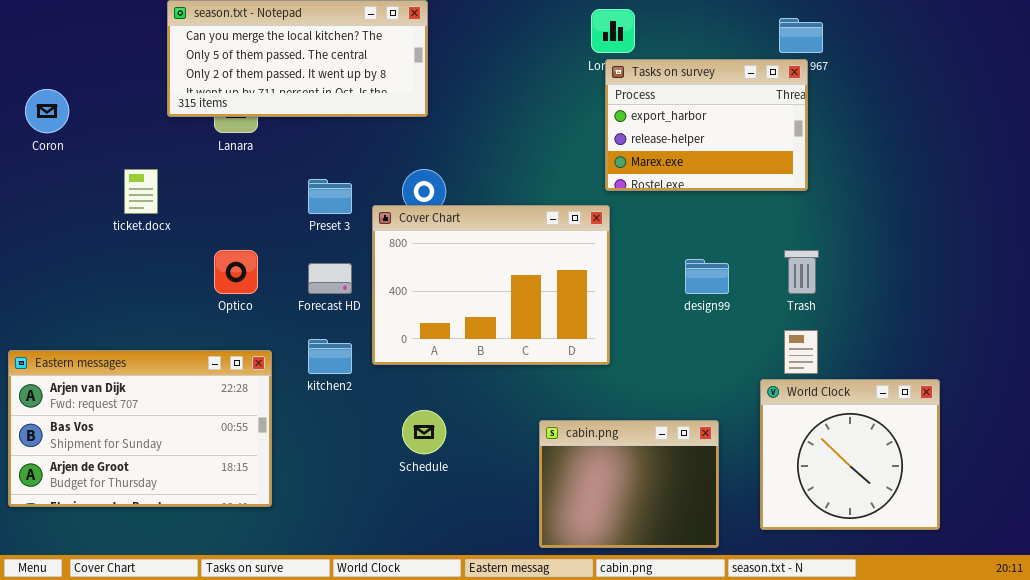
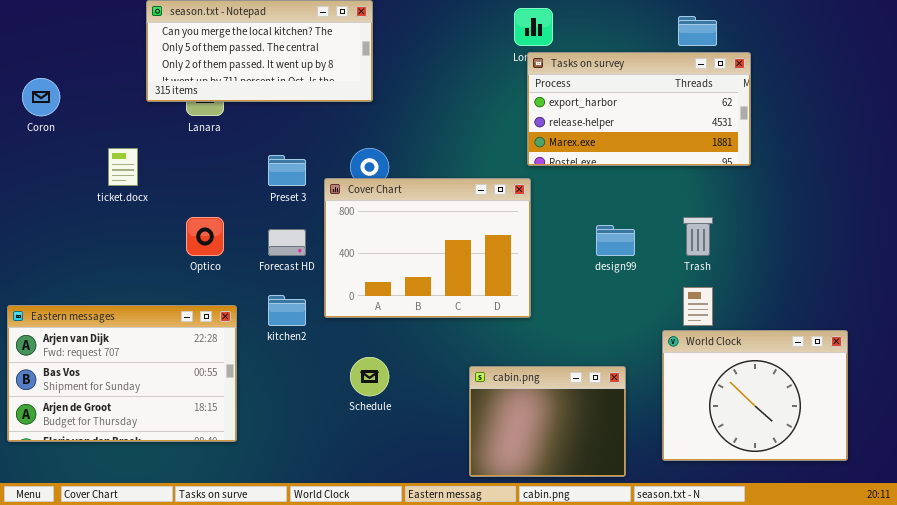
Tasks on survey: [605,59,808,191] -> [527,52,751,166], resized
World Clock: [760,379,940,530] -> [662,330,848,461], resized

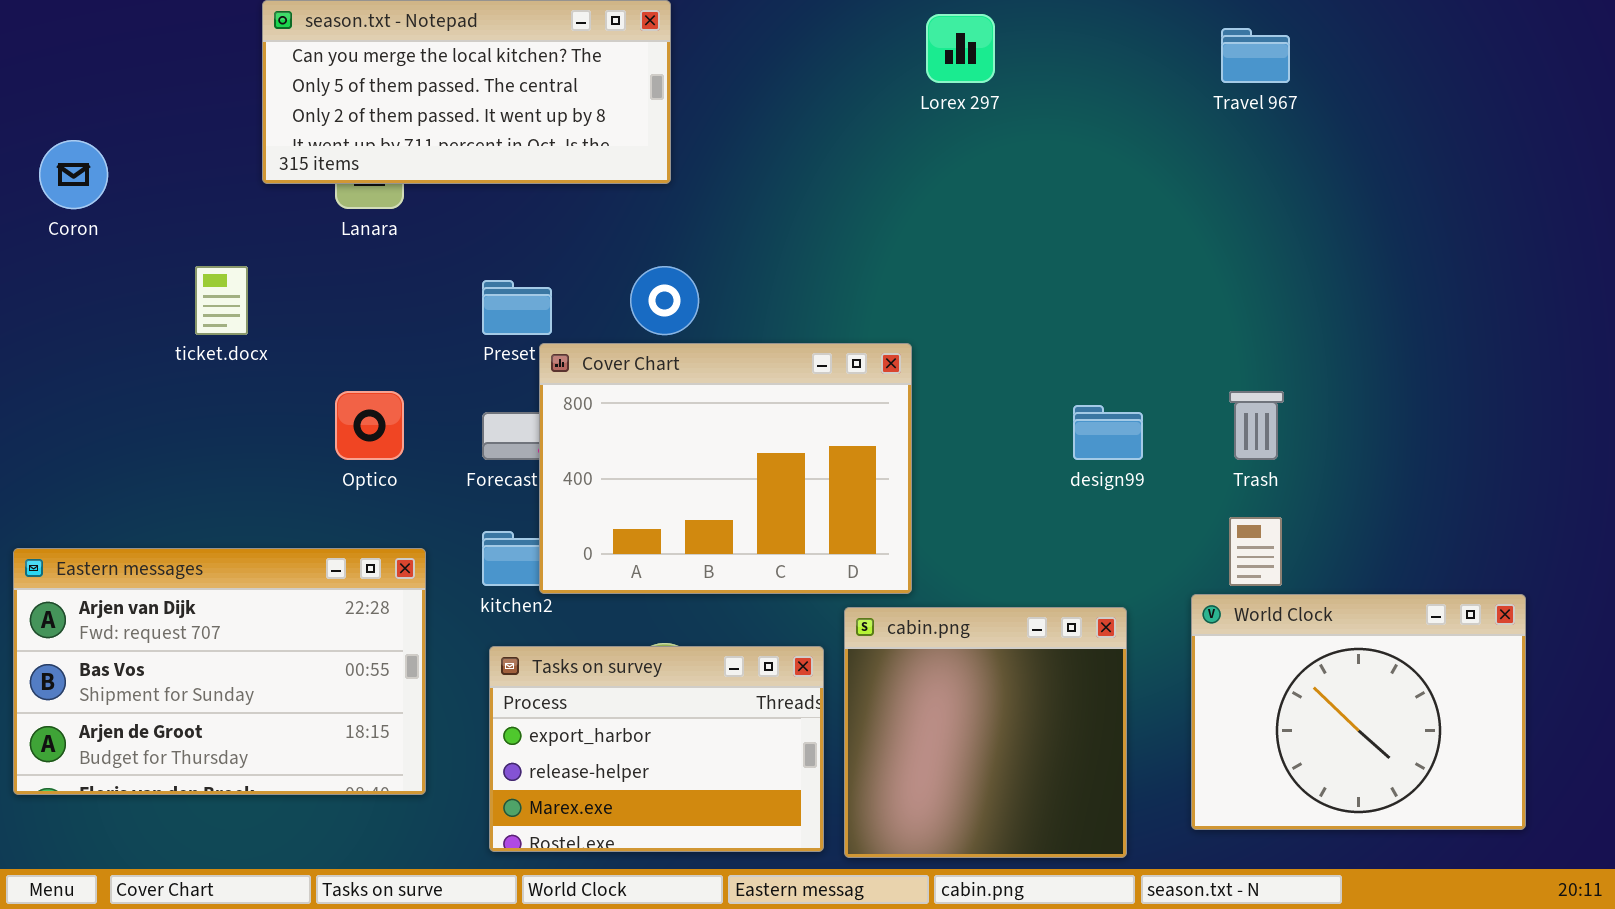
Tasks on survey: [527,52,751,166] -> [489,646,824,852], moved, resized
Cover Chart: [324,178,531,318] -> [539,343,912,594], moved
cabin.png: [469,366,626,477] -> [844,607,1127,858], resized

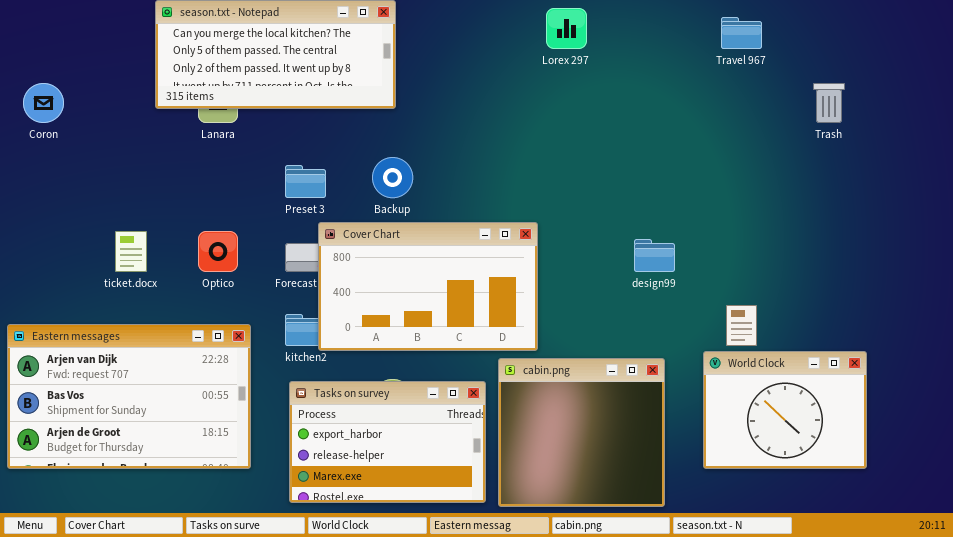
ticket.docx: [195,266,248,335] -> [115,231,147,272], moved
Cover Chart: [539,343,912,594] -> [318,222,538,351], resized
Trash: [1229,391,1284,460] -> [813,83,845,123], moved
World Clock: [1191,594,1526,830] -> [703,351,867,469], resized

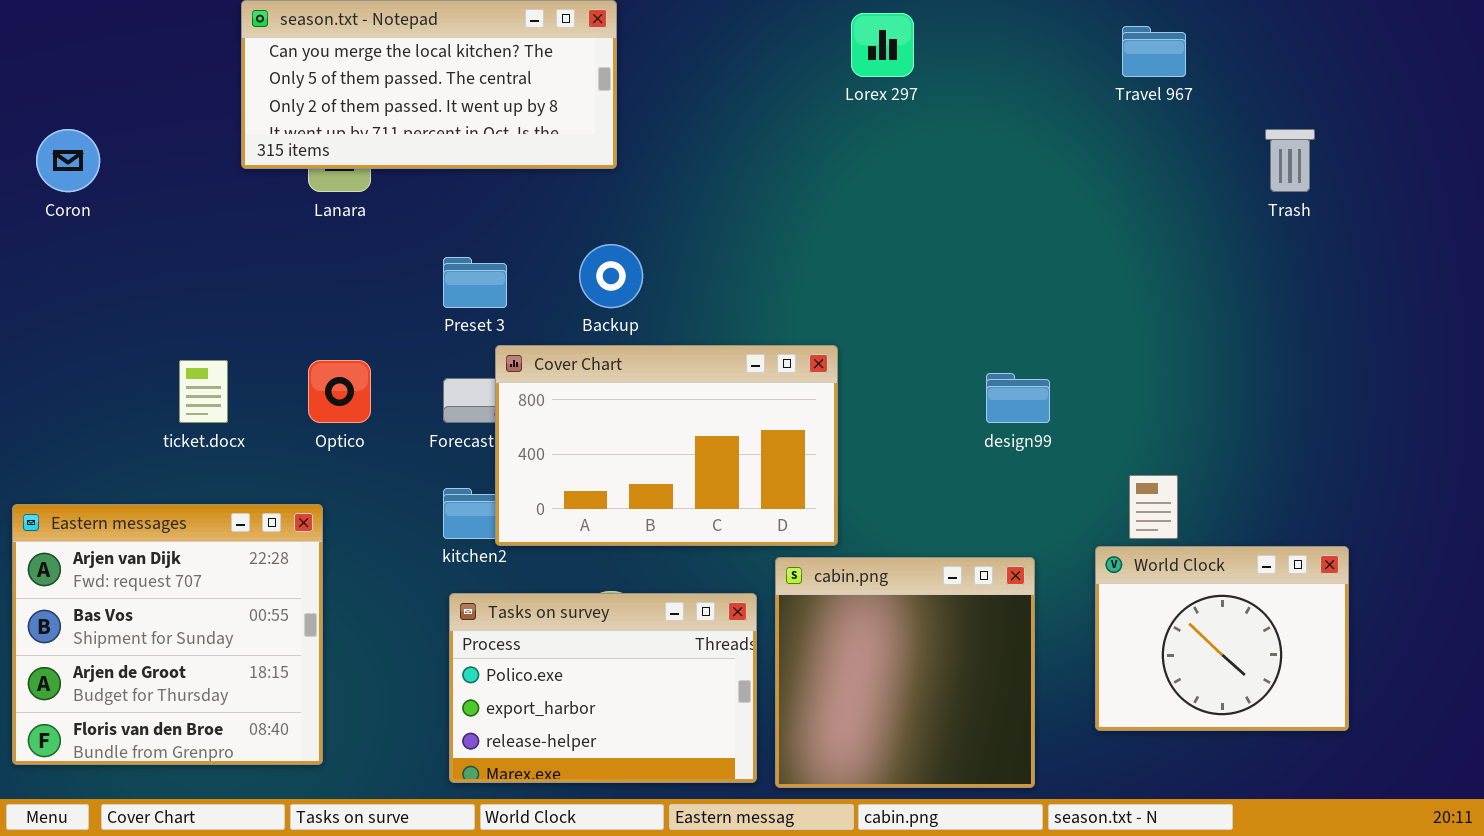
Eastern messages: [7,324,251,469] -> [12,504,323,765], resized
Tasks on survey: [289,381,486,503] -> [449,593,757,783], scrolled up 1 row

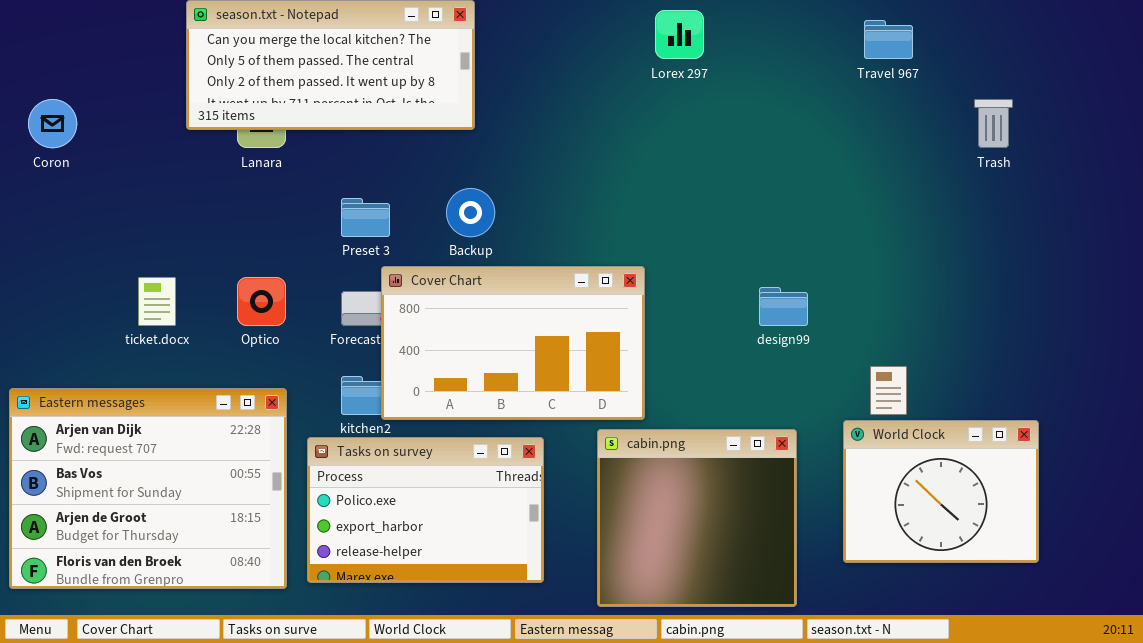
Eastern messages: [12,504,323,765] -> [9,388,287,589], resized
Tasks on survey: [449,593,757,783] -> [307,437,544,583], moved

